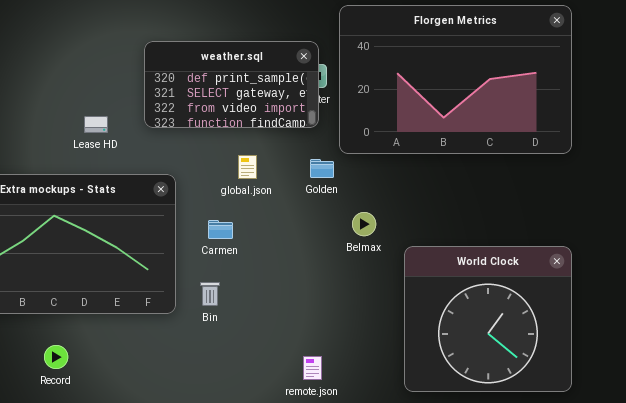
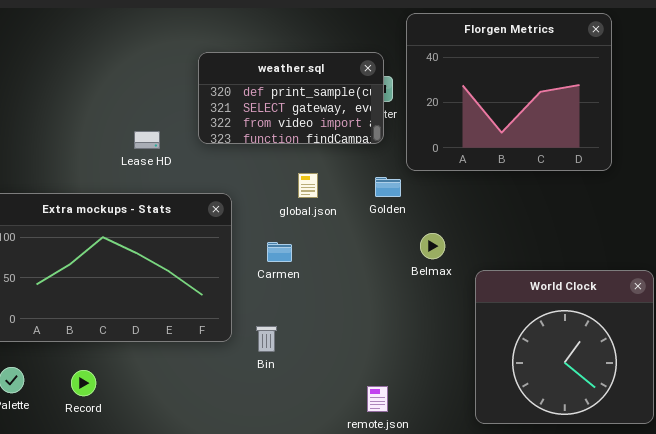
Florgen Metrics: [339,5,572,154] -> [406,13,612,171], resized
Bin: [200,282,220,306] -> [256,326,277,352], moved
Record: [44,345,68,369] -> [71,370,96,396], moved

